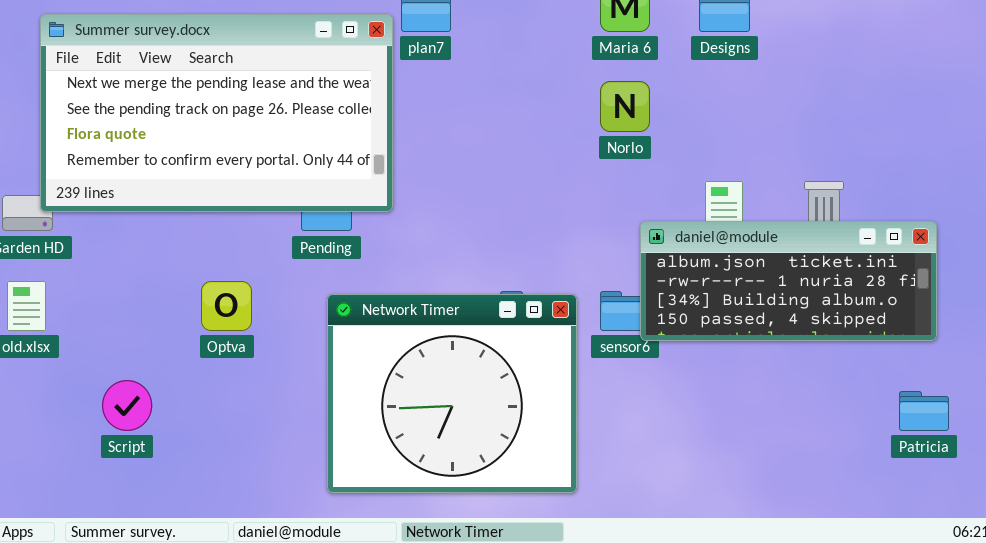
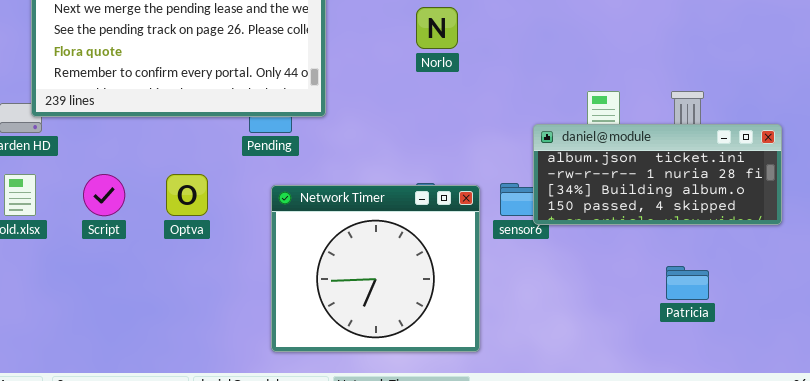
Norlo: [600,81,650,132] -> [416,7,458,49], moved
Script: [102,380,152,431] -> [83,174,125,216], moved
Patricia: [899,391,949,431] -> [666,266,709,300], moved

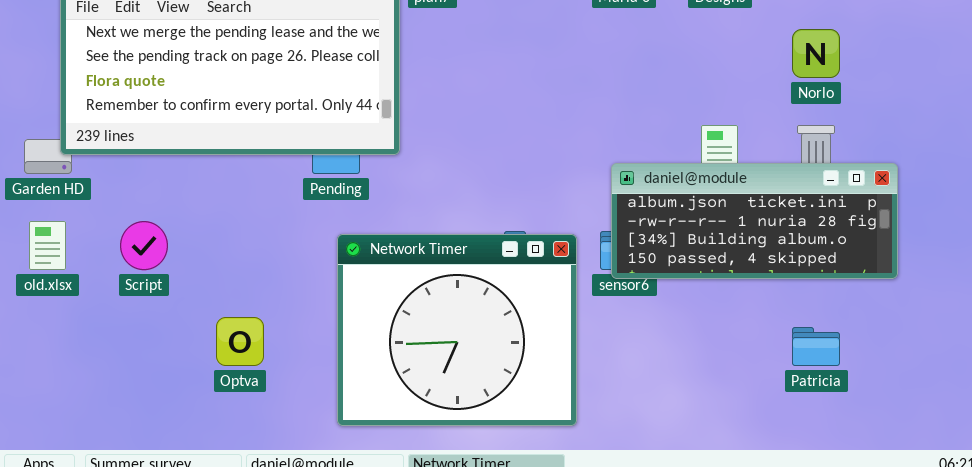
Norlo: [416,7,458,49] -> [792,29,840,78], moved
daniel@module: [533,124,782,225] -> [611,163,898,279], moved
Optva: [166,174,208,216] -> [216,317,264,366], moved

